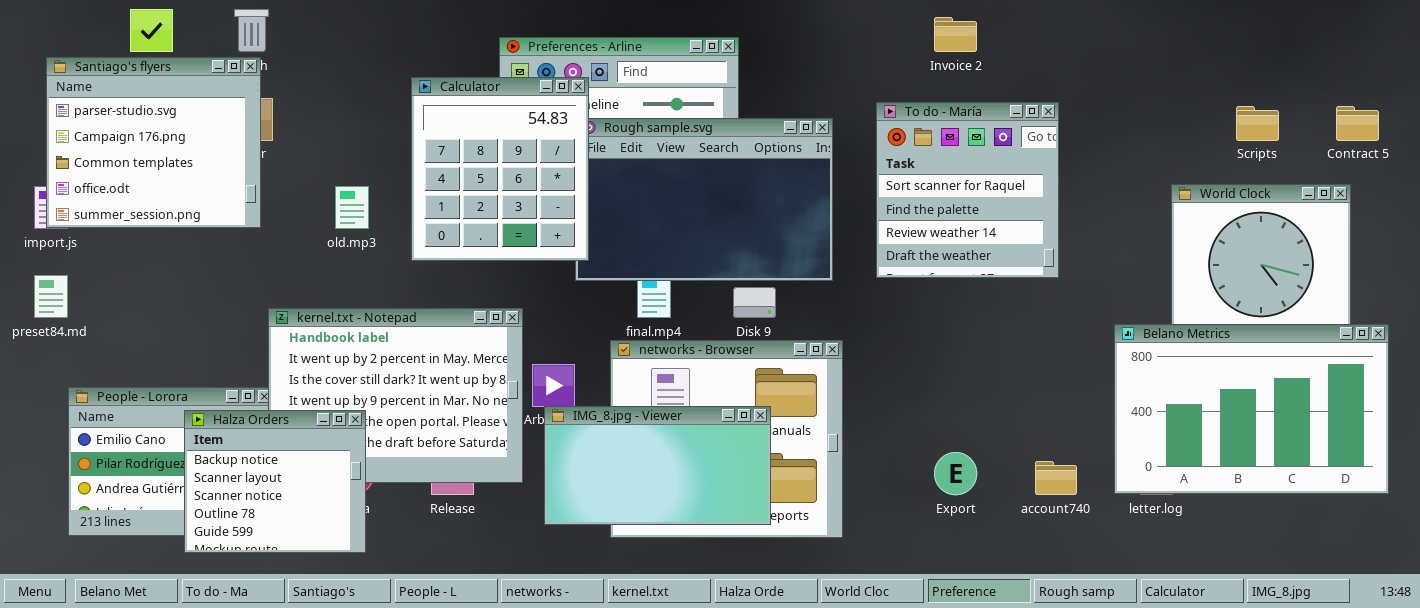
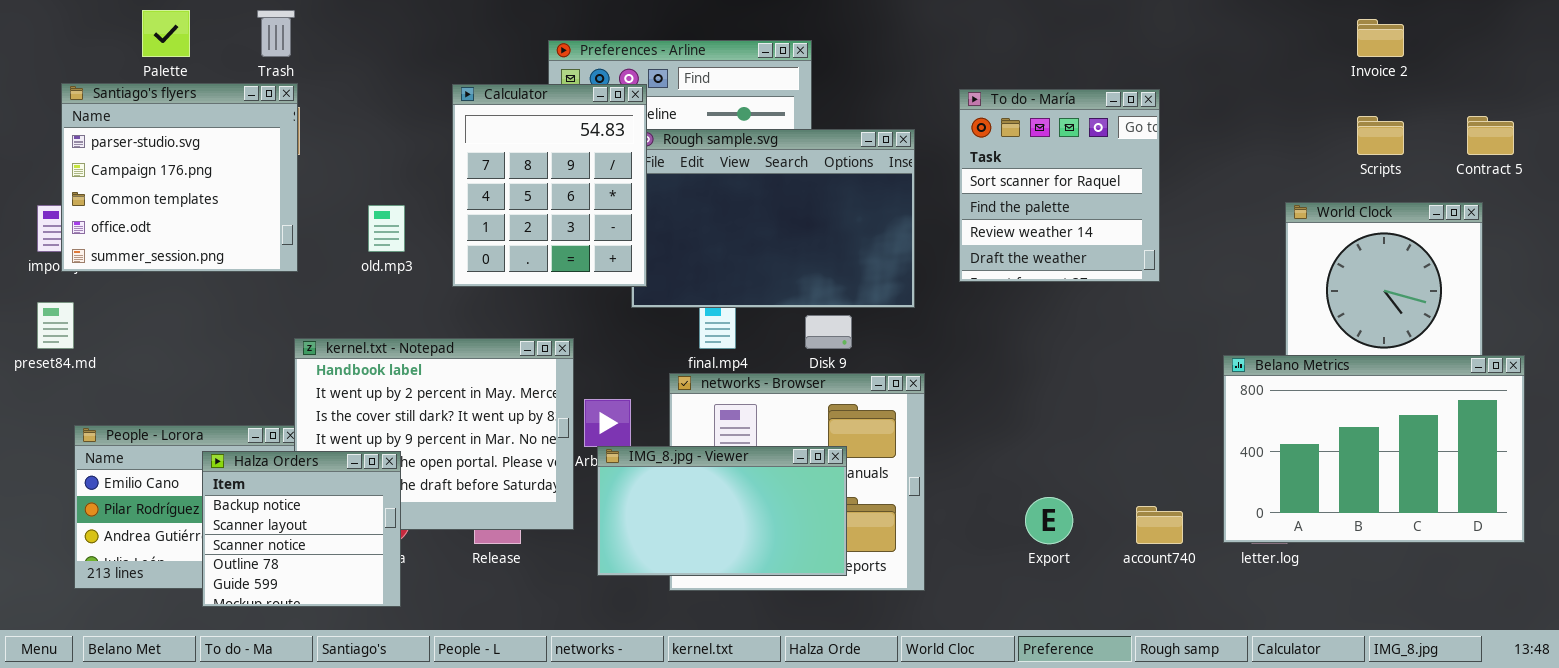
Invoice 2: [934,17,977,52] -> [1357,19,1404,57], moved
Santiago's flyers: [46,57,261,228] -> [61,83,298,272], moved
To do - María: [876,102,1059,278] -> [959,89,1160,282], moved

